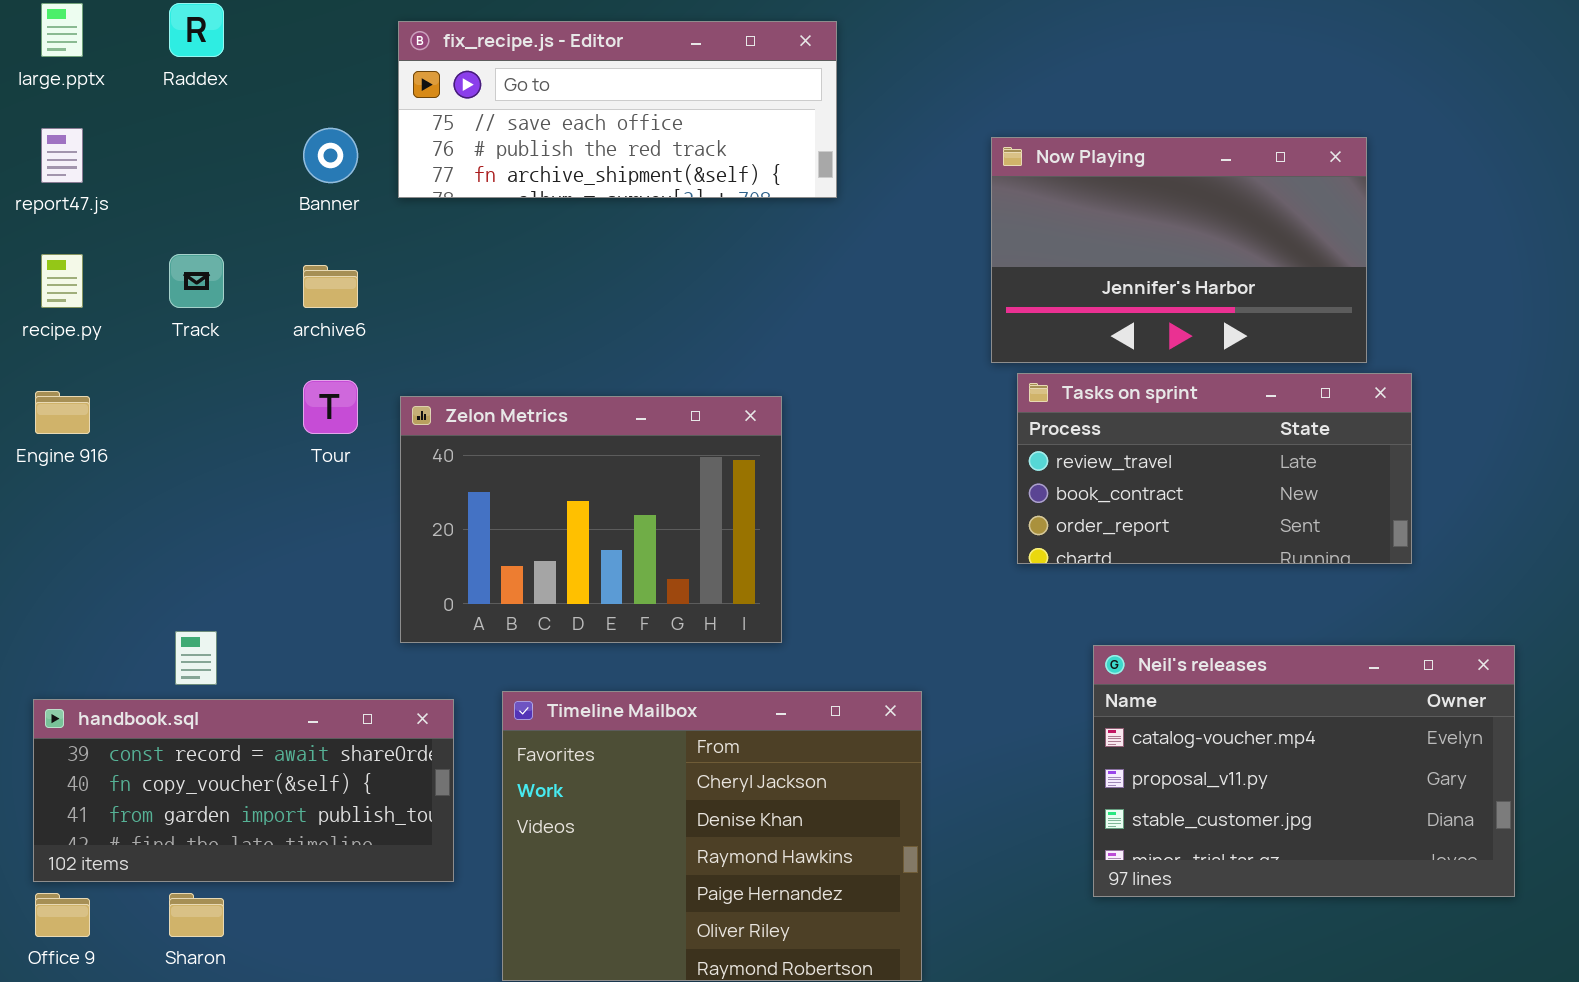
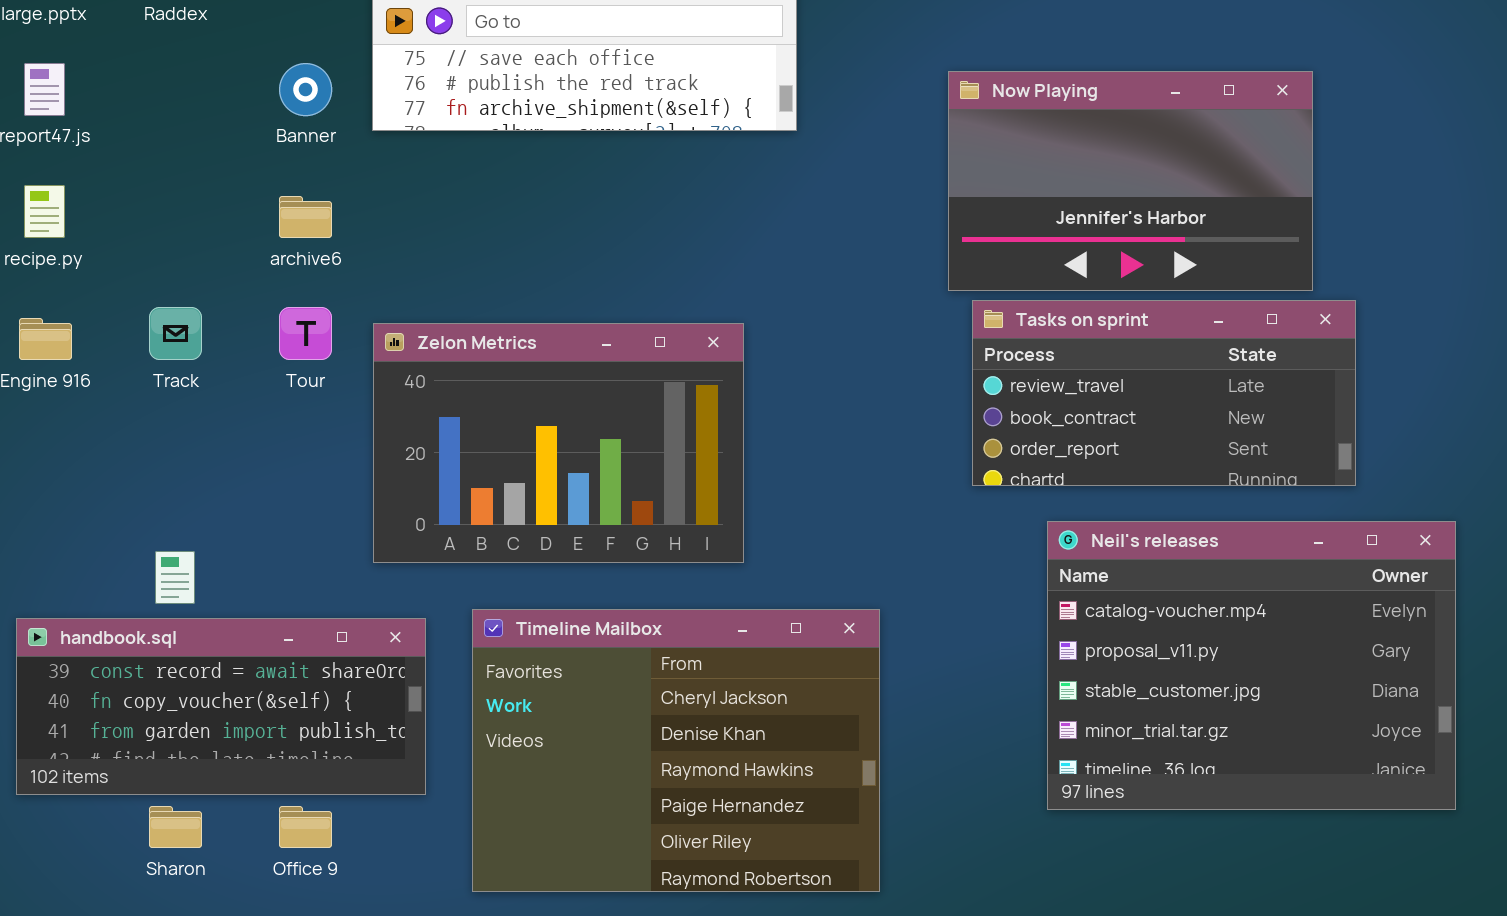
Track: [169,254,224,308] -> [149,307,202,360], moved
Neil's releases: [1093,645,1515,897] -> [1047,521,1456,810], resized
Office 9: [35,893,90,937] -> [279,806,332,848], moved

